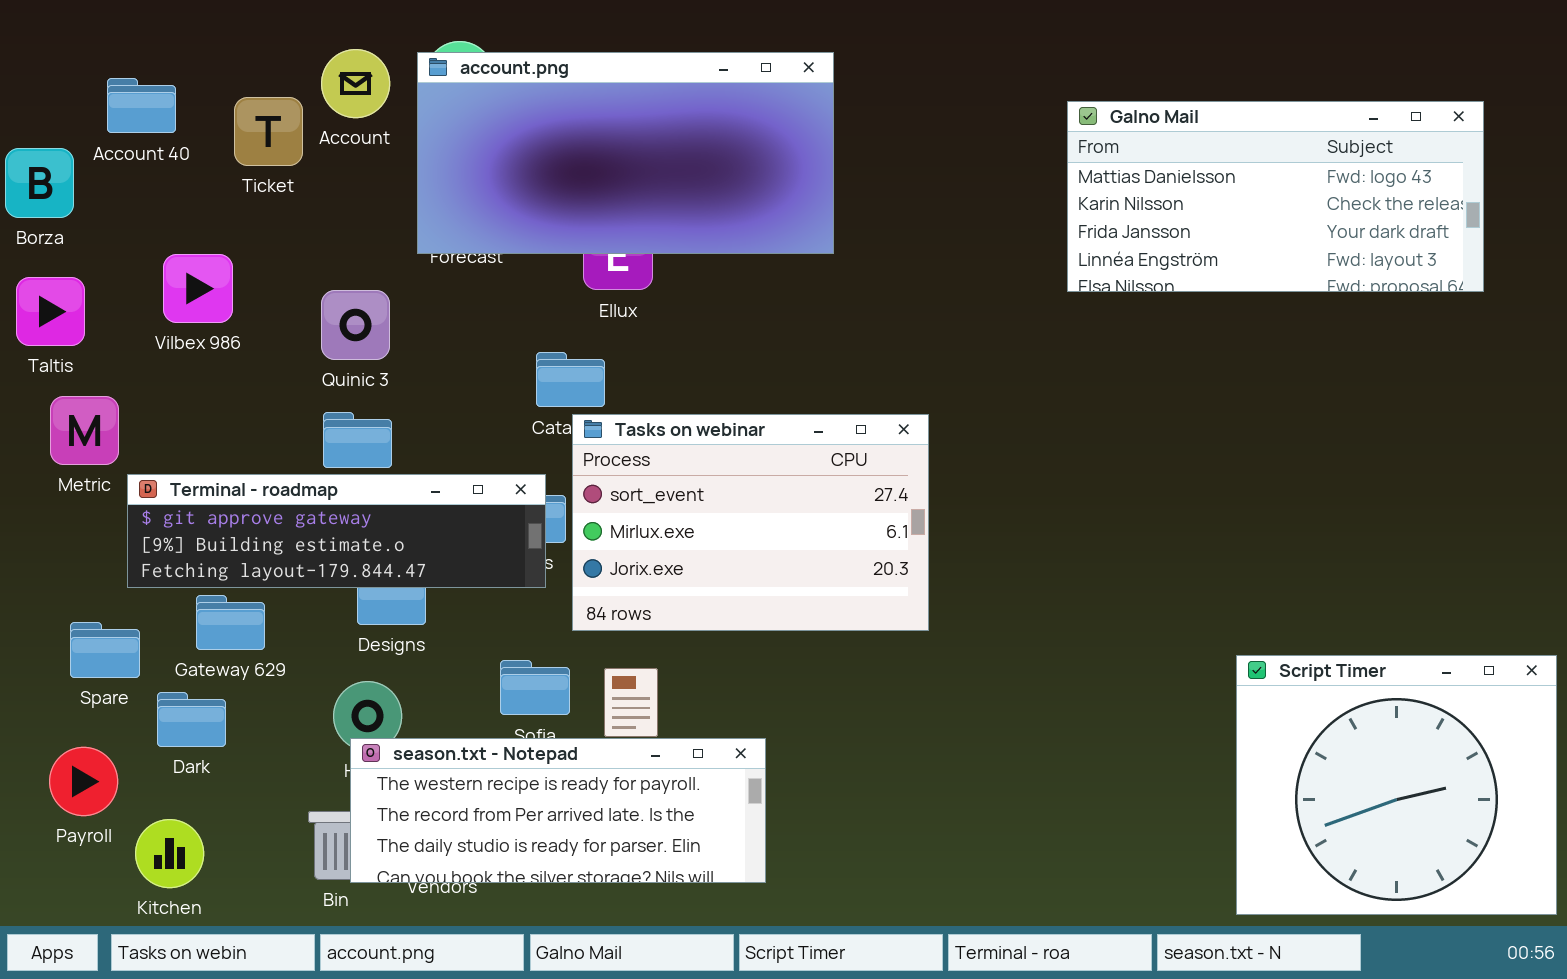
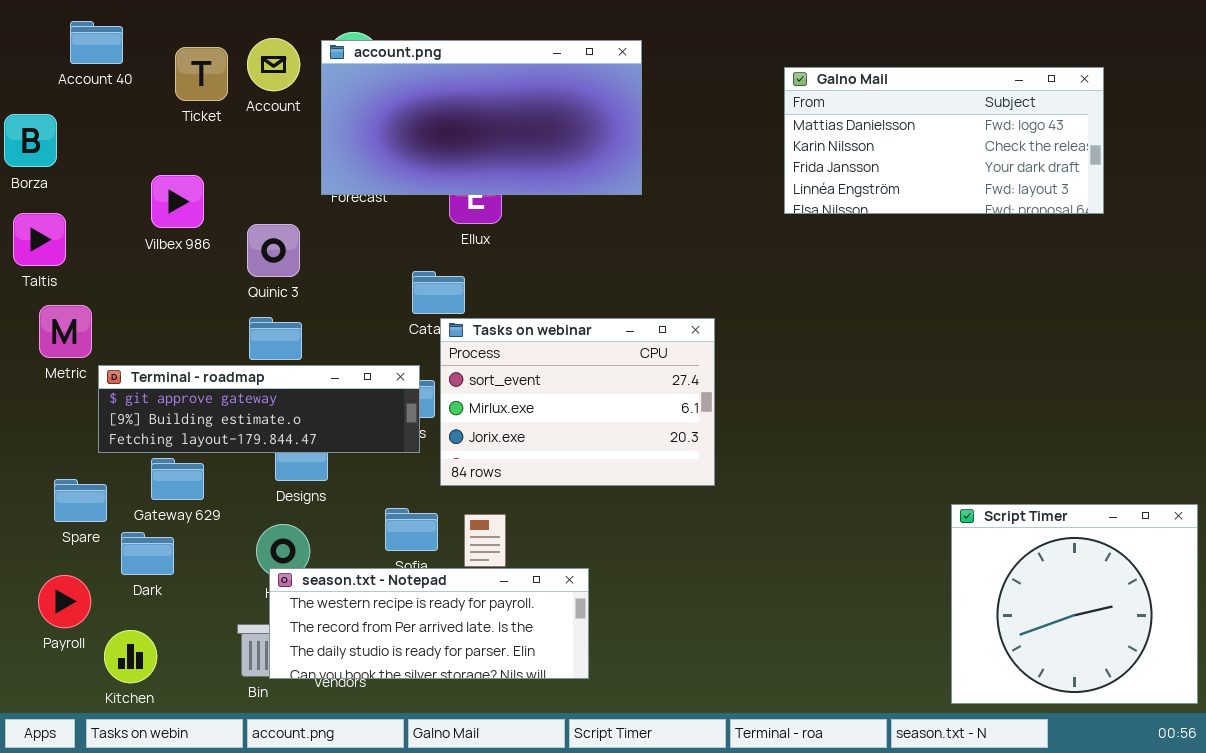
Account 40: [107,78,176,133] -> [70,21,123,64], moved
Ticket: [234,97,303,166] -> [175,47,228,101], moved
Galno Mail: [1067,101,1484,292] -> [784,67,1104,214], moved
Vilbex 986: [163,254,233,323] -> [151,175,204,228], moved

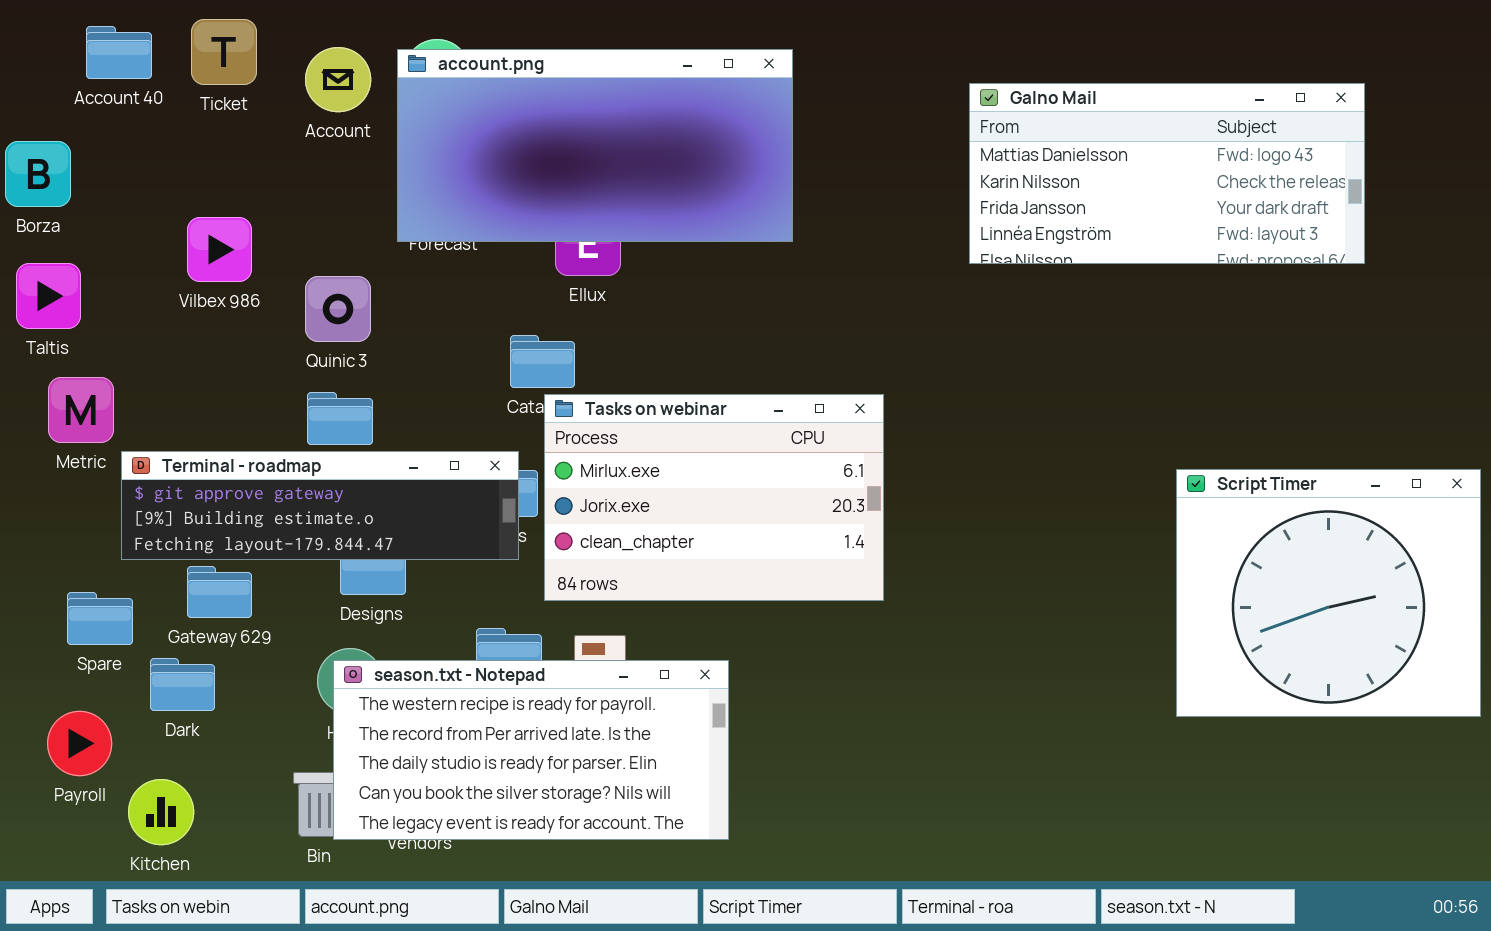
Ticket: [175,47,228,101] -> [191,19,257,85], moved
Tasks on webinar: [440,318,715,486] -> [544,394,884,601], scrolled down 1 row
Script Timer: [951,504,1198,704] -> [1176,469,1481,717], moved
season.txt - Notepad: [269,568,589,679] -> [333,660,729,840], resized

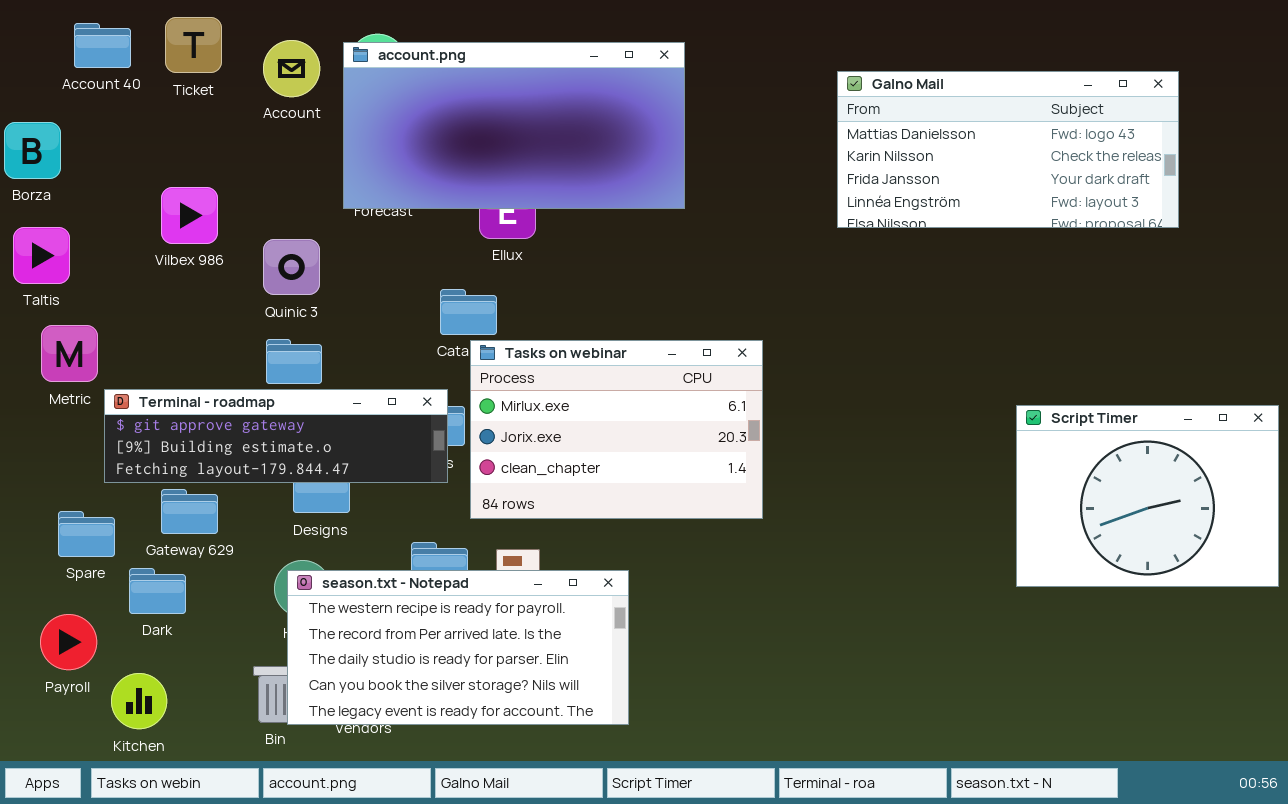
Script Timer: [1176,469,1481,717] -> [1016,405,1279,587], resized

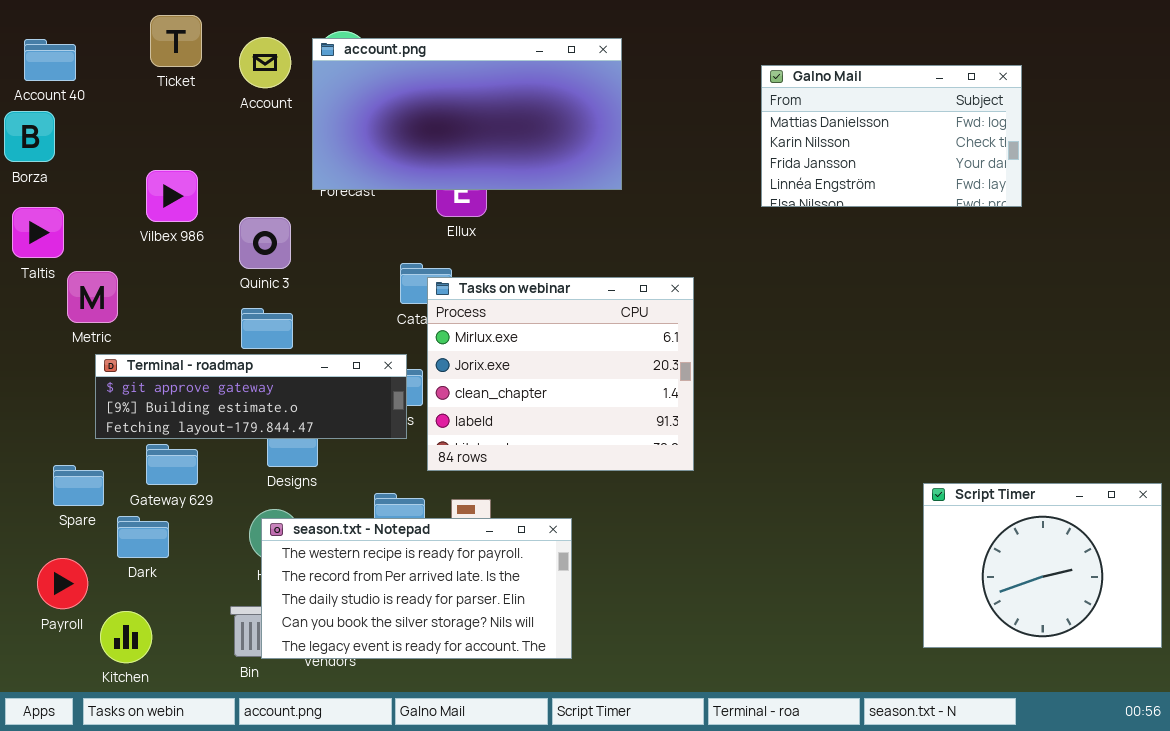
Account 40: [74,23,131,68] -> [24,39,76,81], moved
Galno Mail: [837,71,1179,228] -> [761,65,1022,207], resized
Metric: [41,325,98,382] -> [67,271,118,323], moved
Tasks on webinar: [470,340,763,519] -> [427,277,694,471], resized
Script Timer: [1016,405,1279,587] -> [923,483,1162,648], moved

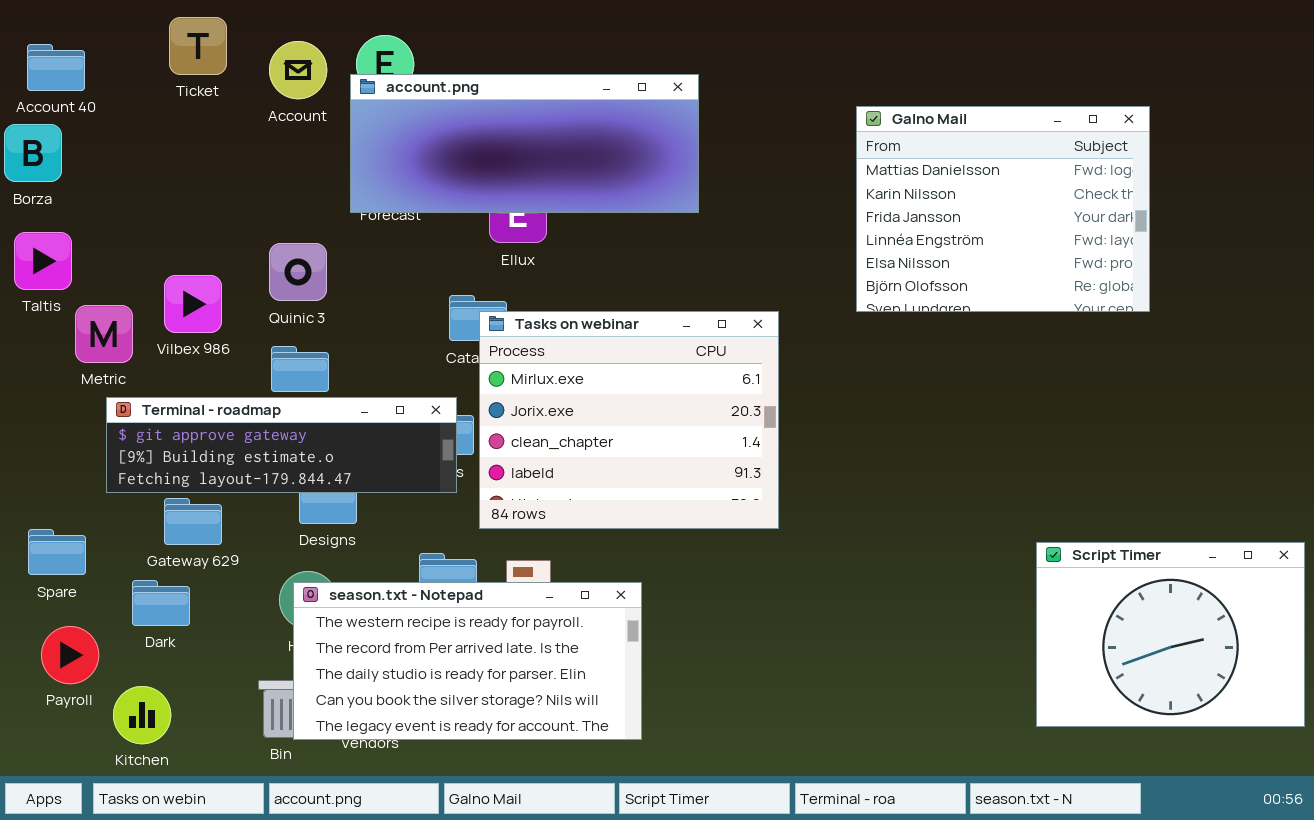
account.png: [312,38,622,190] -> [350,74,699,213], resized
Galno Mail: [761,65,1022,207] -> [856,106,1150,312], moved, resized
Vilbex 986: [146,170,198,222] -> [164,275,222,333], moved
Spare: [53,465,104,506] -> [28,529,86,575], moved

